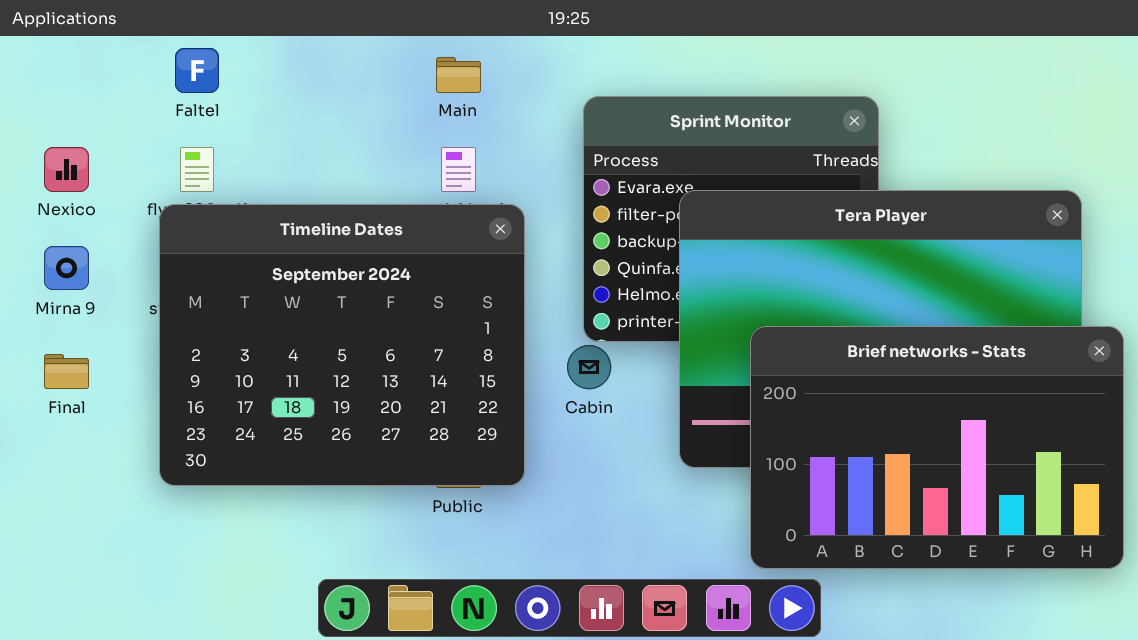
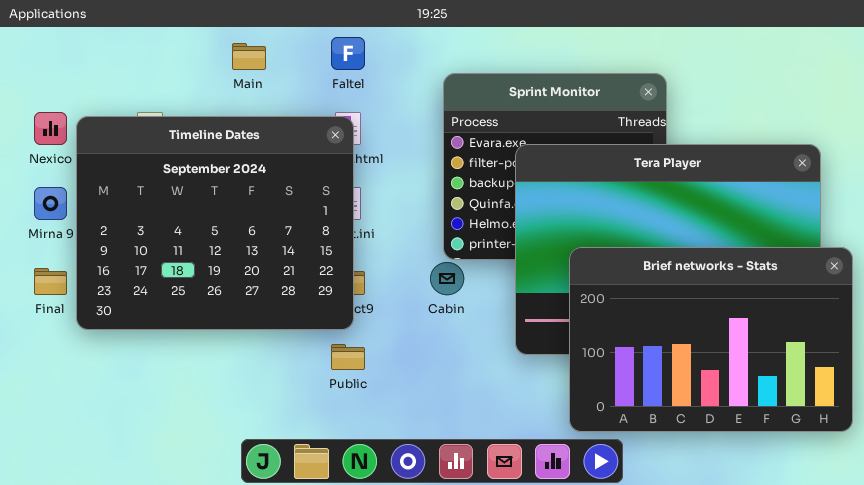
Faltel: [175,48,219,93] -> [331,37,365,70], moved
Main: [436,57,481,93] -> [232,43,266,70], moved
Timeline Dates: [159,204,525,486] -> [76,116,354,330], moved

